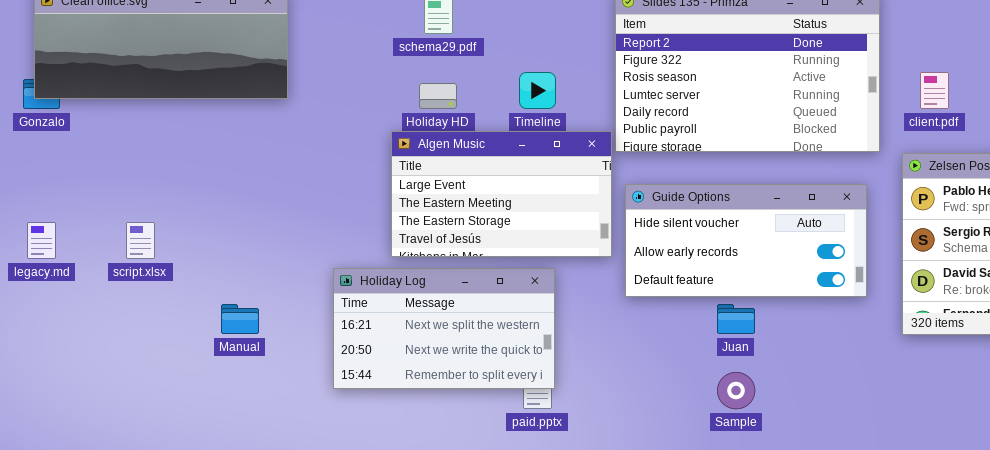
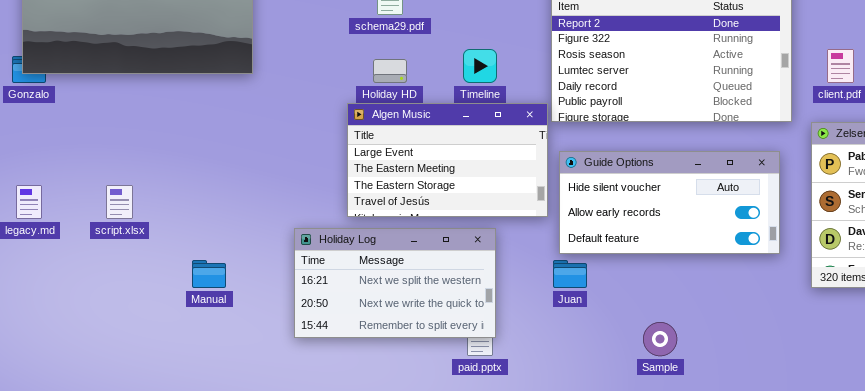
Juan: [717,304,755,334] -> [553,260,587,288], moved

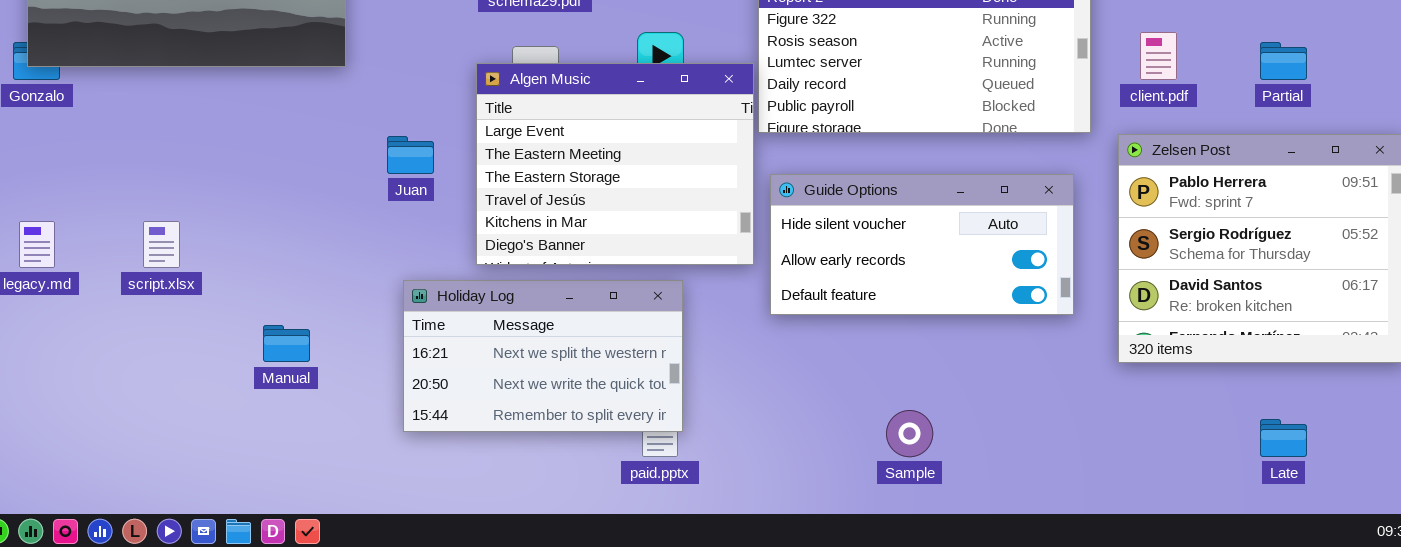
Algen Music: [347,103,548,217] -> [476,63,754,265], resized
Juan: [553,260,587,288] -> [387,136,434,174], moved

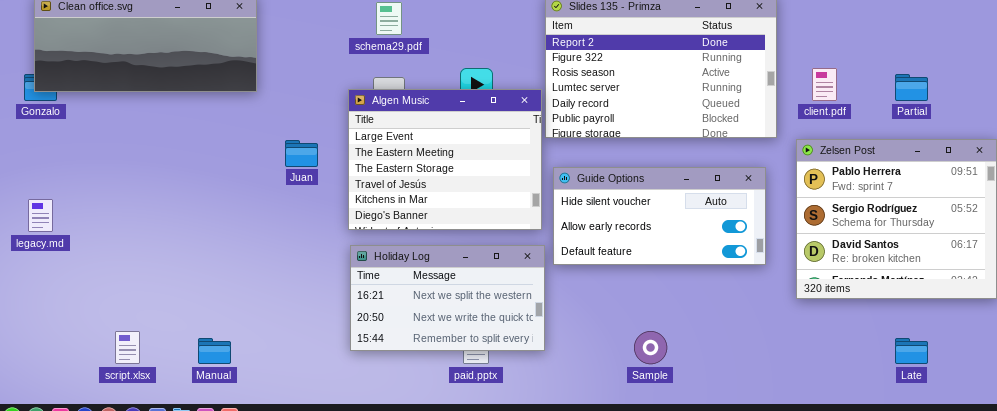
script.xlsx: [143,221,180,268] -> [115,331,140,364], moved
Holiday Log: [403,280,683,432] -> [350,245,545,351], moved
Manual: [263,325,310,362] -> [198,338,231,364], moved

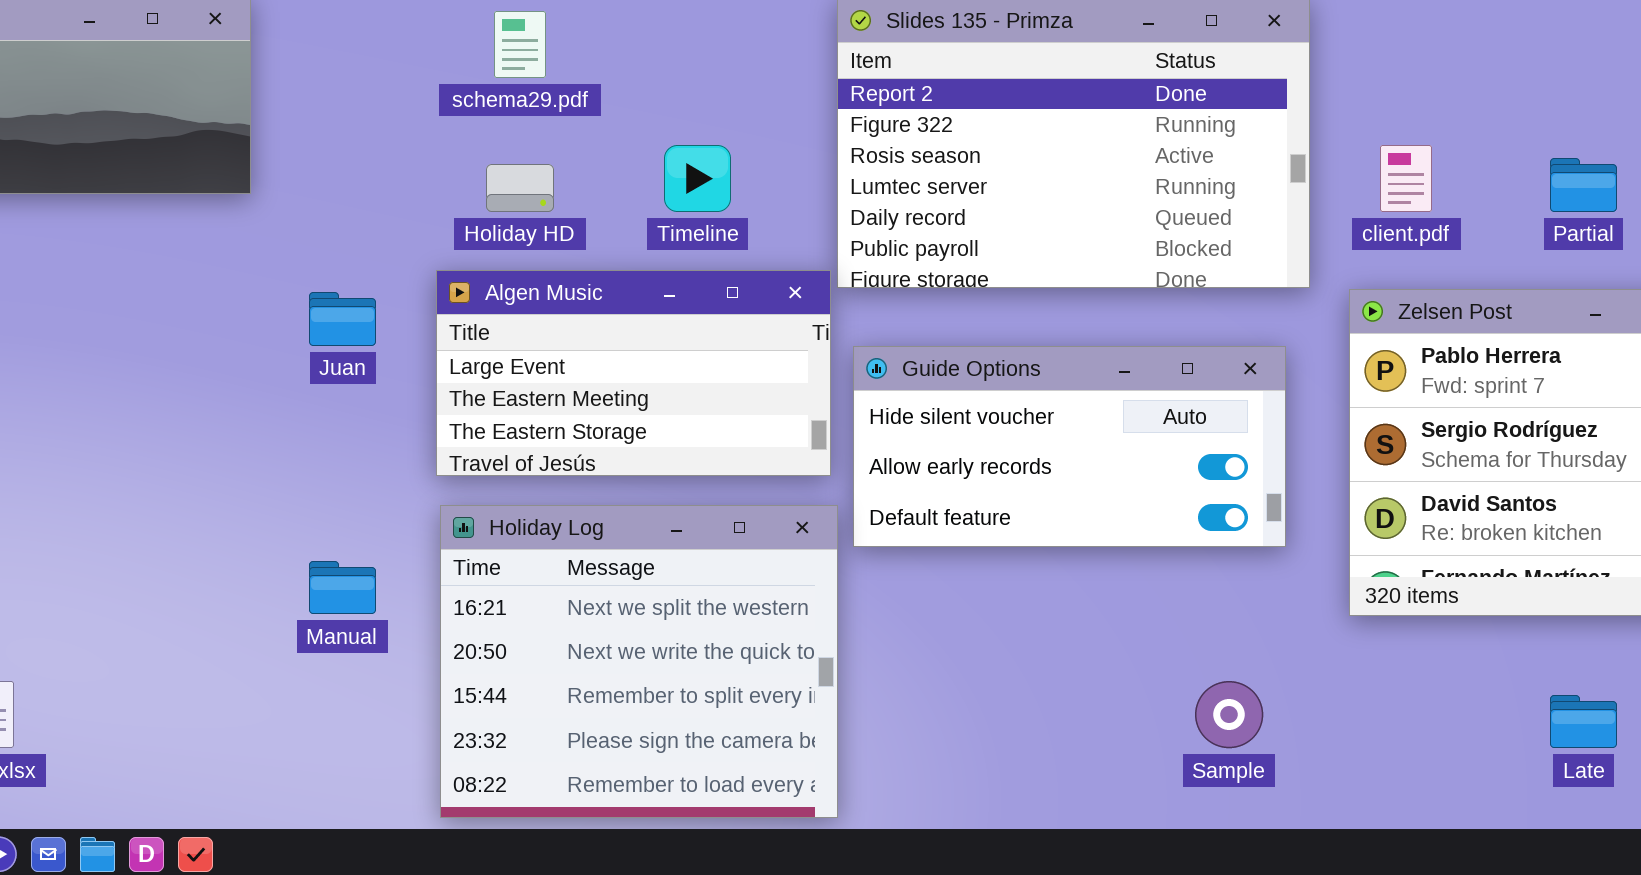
Algen Music: [348,89,542,230] -> [436,270,831,476], resized
Holiday Log: [350,245,545,351] -> [440,505,838,818], resized
Sample: [634,331,667,364] -> [1195,681,1263,748], moved
Manual: [198,338,231,364] -> [309,561,376,614], moved

